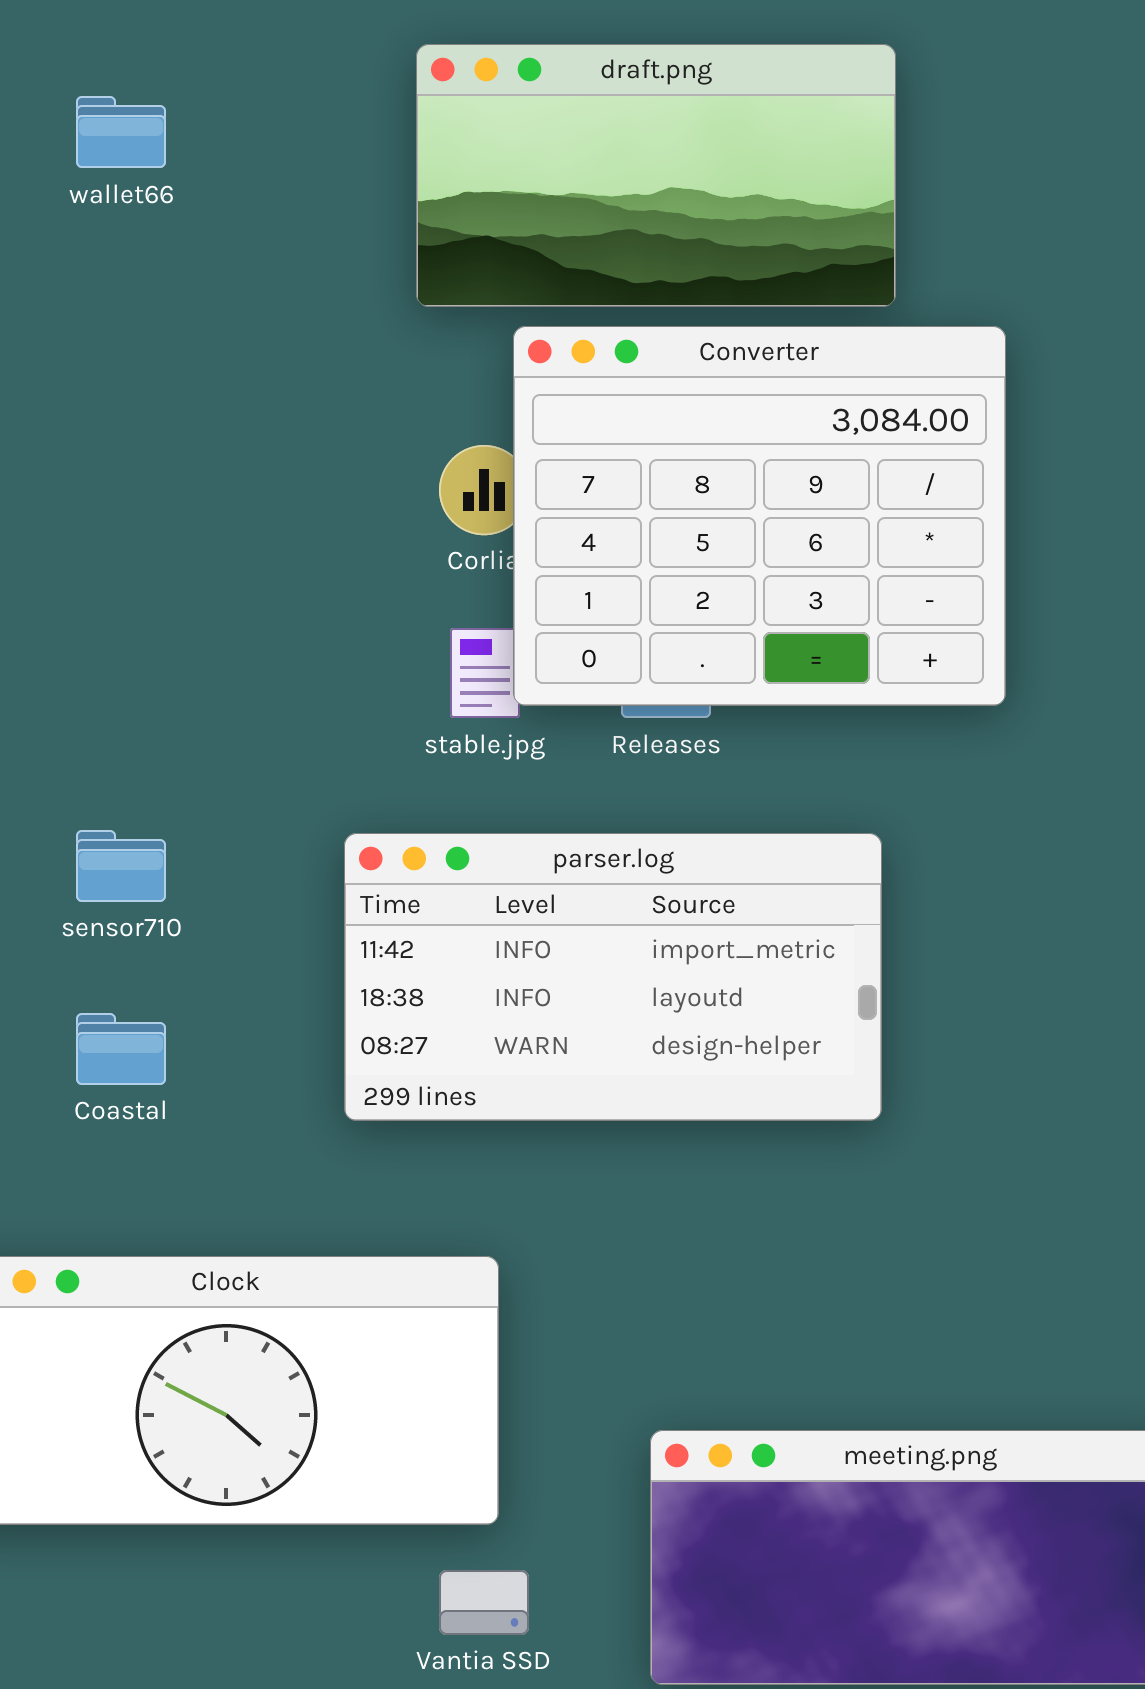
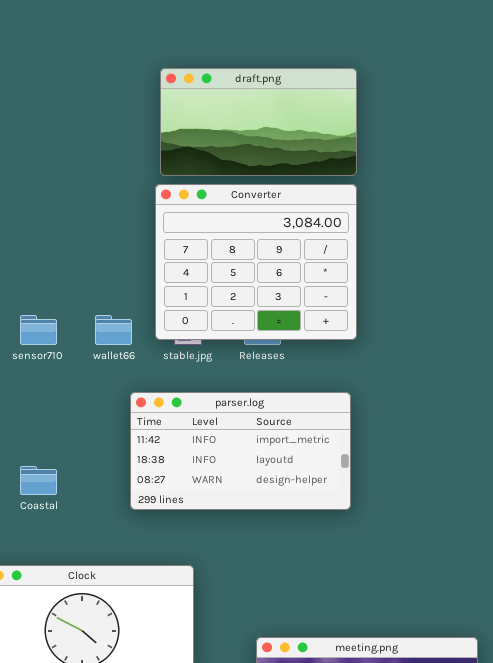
wallet66: [76,96,166,168] -> [95,315,132,345], moved
Converter: [513,326,1006,706] -> [155,184,357,340], moved
sensor710: [76,830,166,902] -> [20,315,57,345], moved

